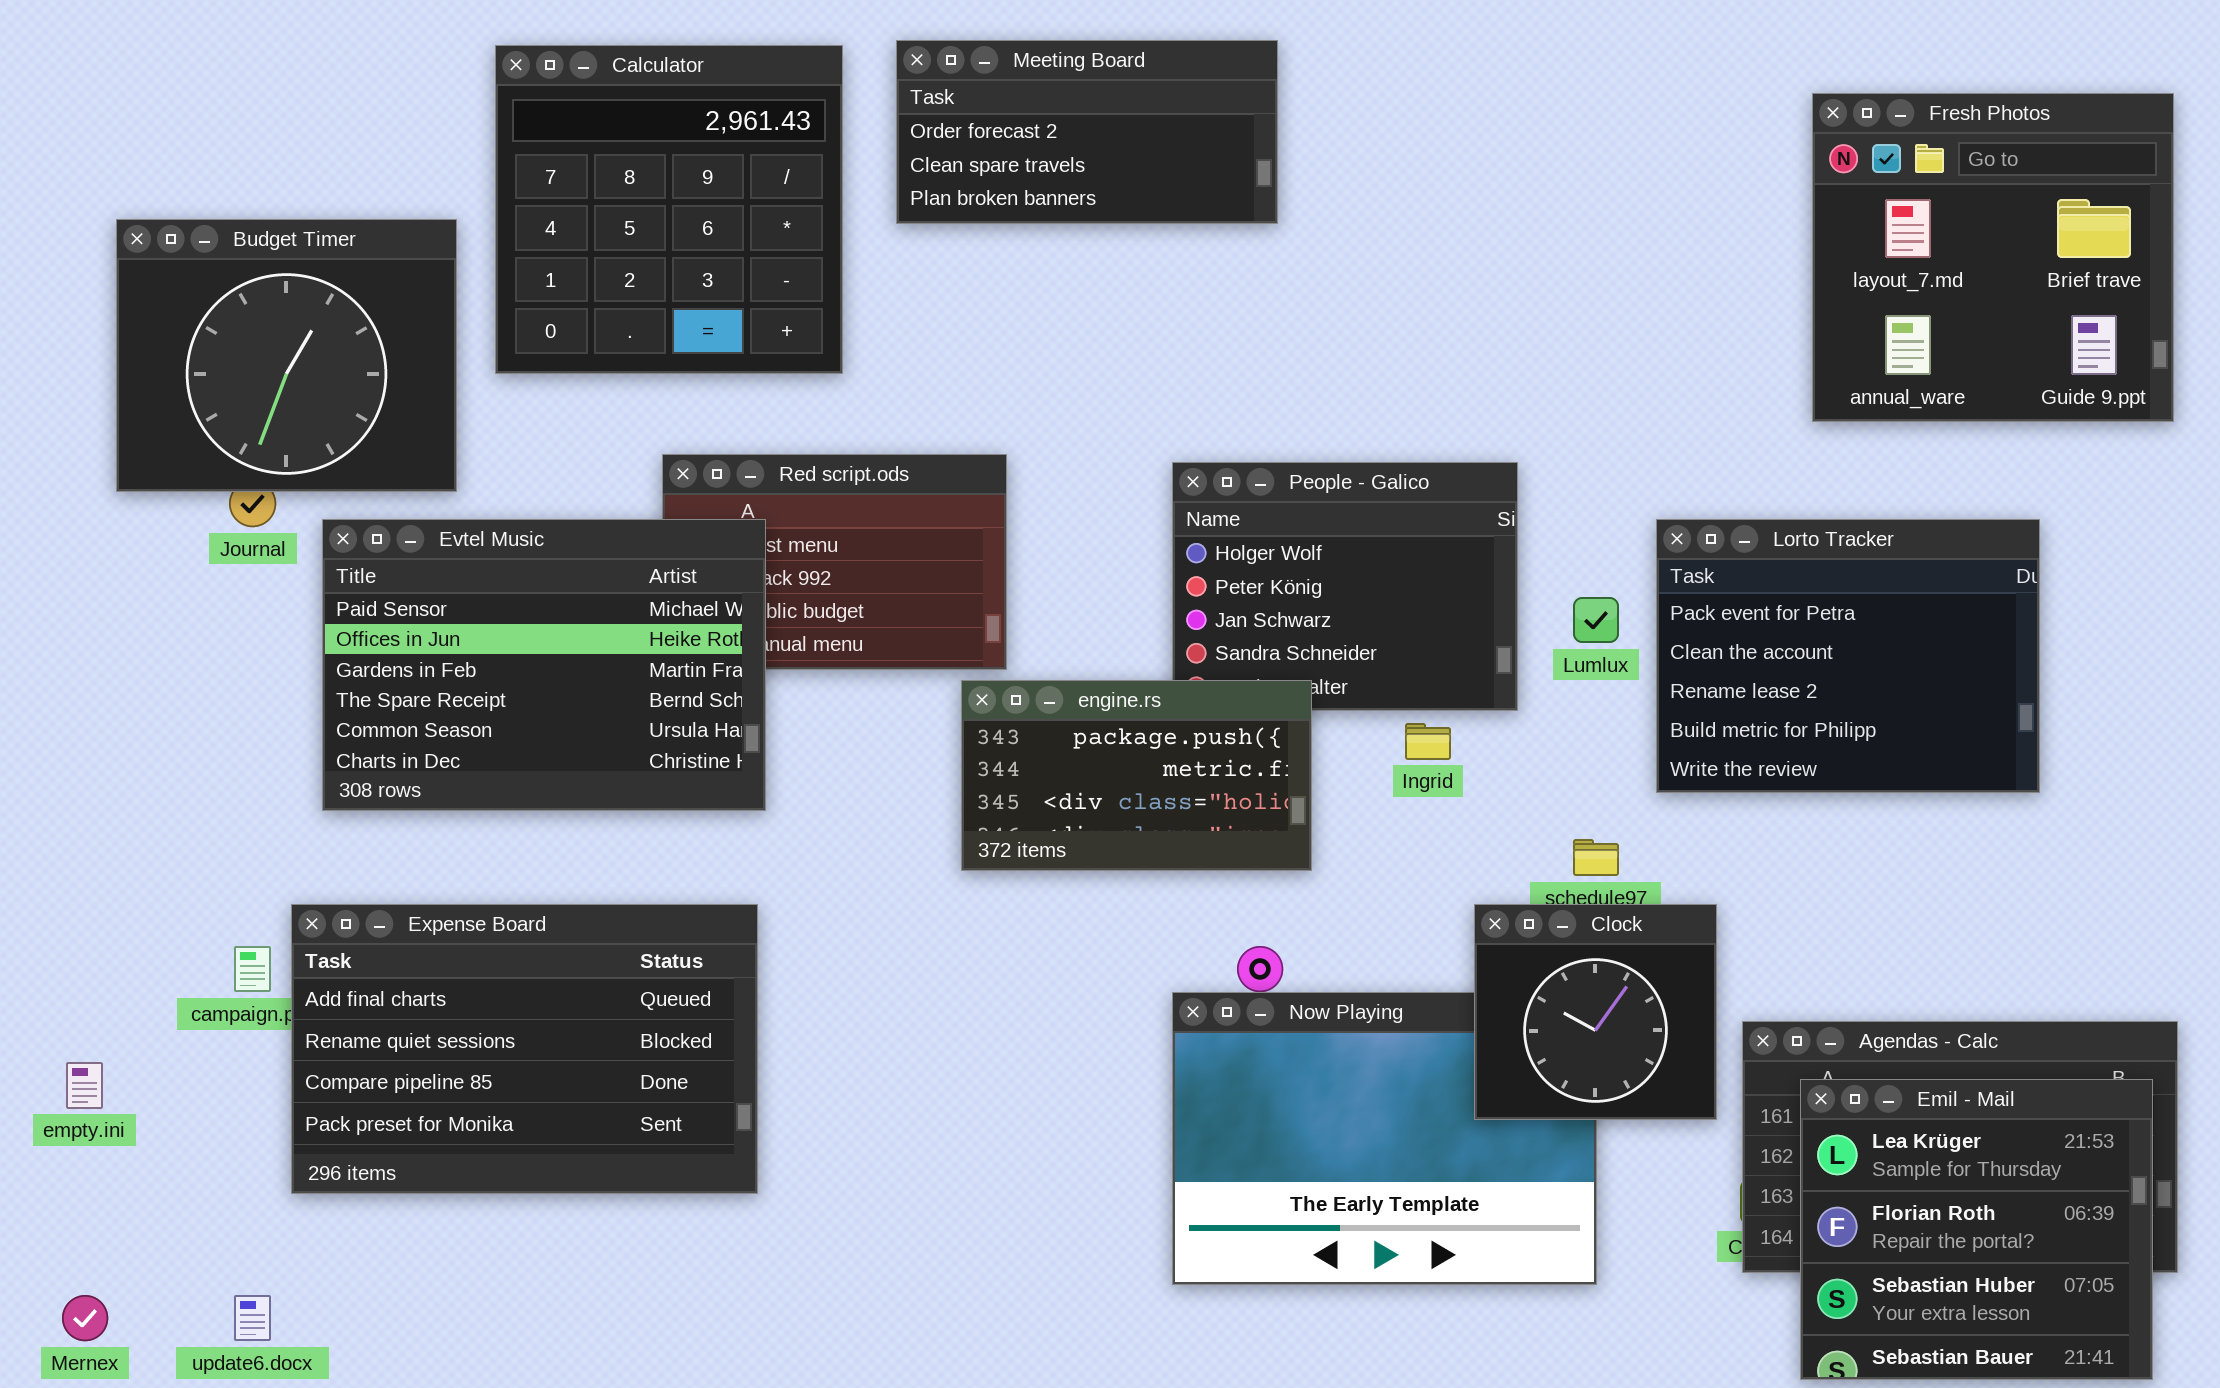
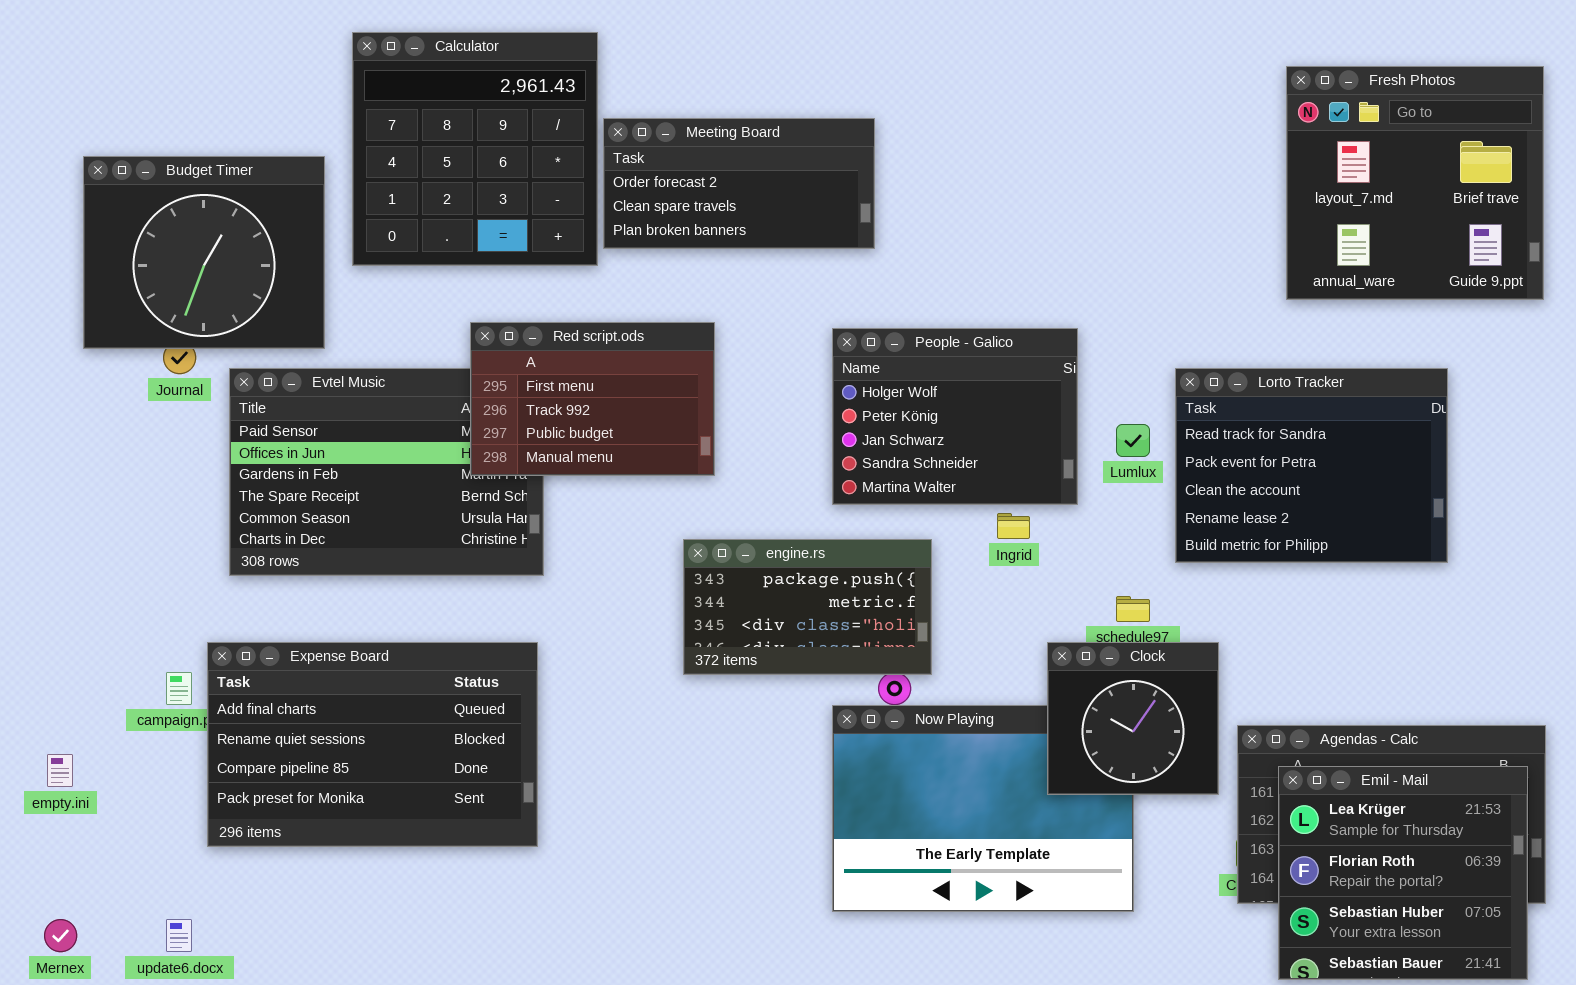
Meeting Board: [896,40,1278,224] -> [603,118,875,249], moved
Red script.ods: [662,454,1007,670] -> [470,322,715,476], raised
Lorto Tracker: [1656,519,2040,793] -> [1175,368,1448,563], scrolled up 1 row
engine.rs: [961,680,1312,871] -> [683,539,932,675], moved

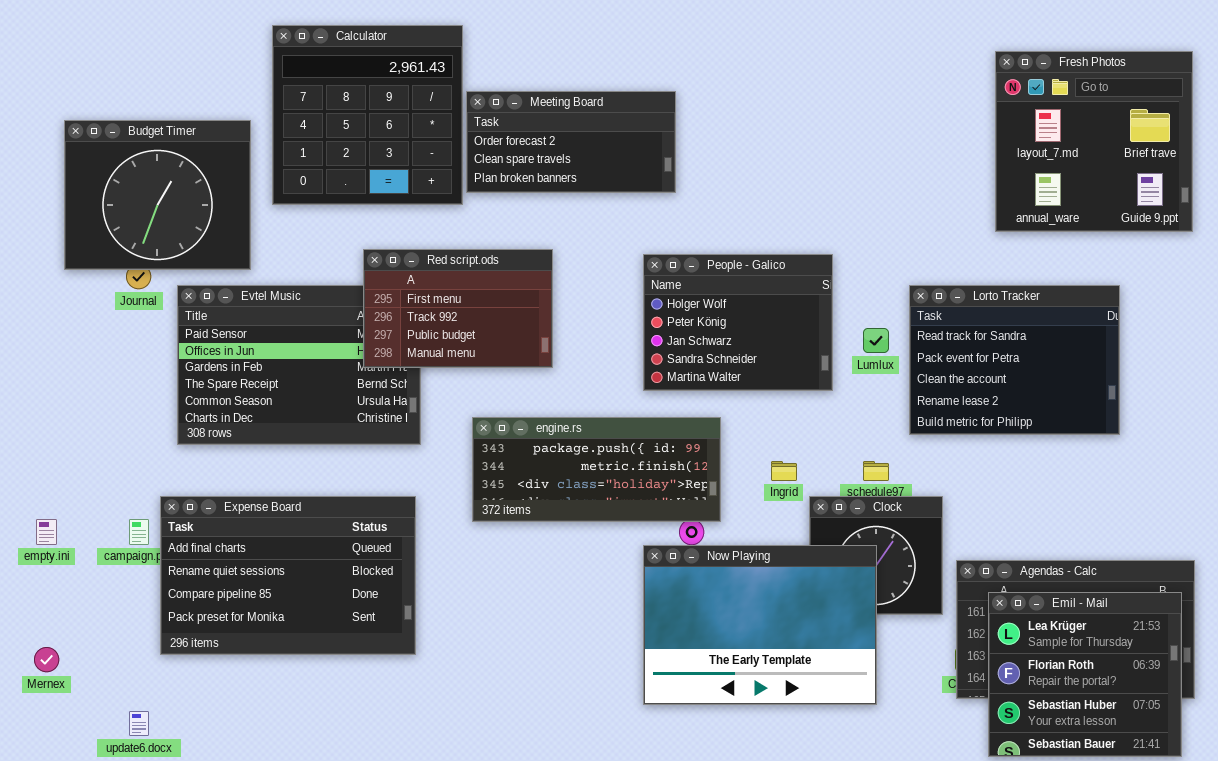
Ingrid: [997,513,1030,539] -> [771,461,797,481], moved
engine.rs: [683,539,932,675] -> [472,417,721,522], resized
Now Playing: [832,705,1134,912] -> [643,545,877,705], raised
empty.ini: [47,754,73,787] -> [36,519,57,545], moved
Mernex: [44,919,77,952] -> [34,647,59,672], moved

